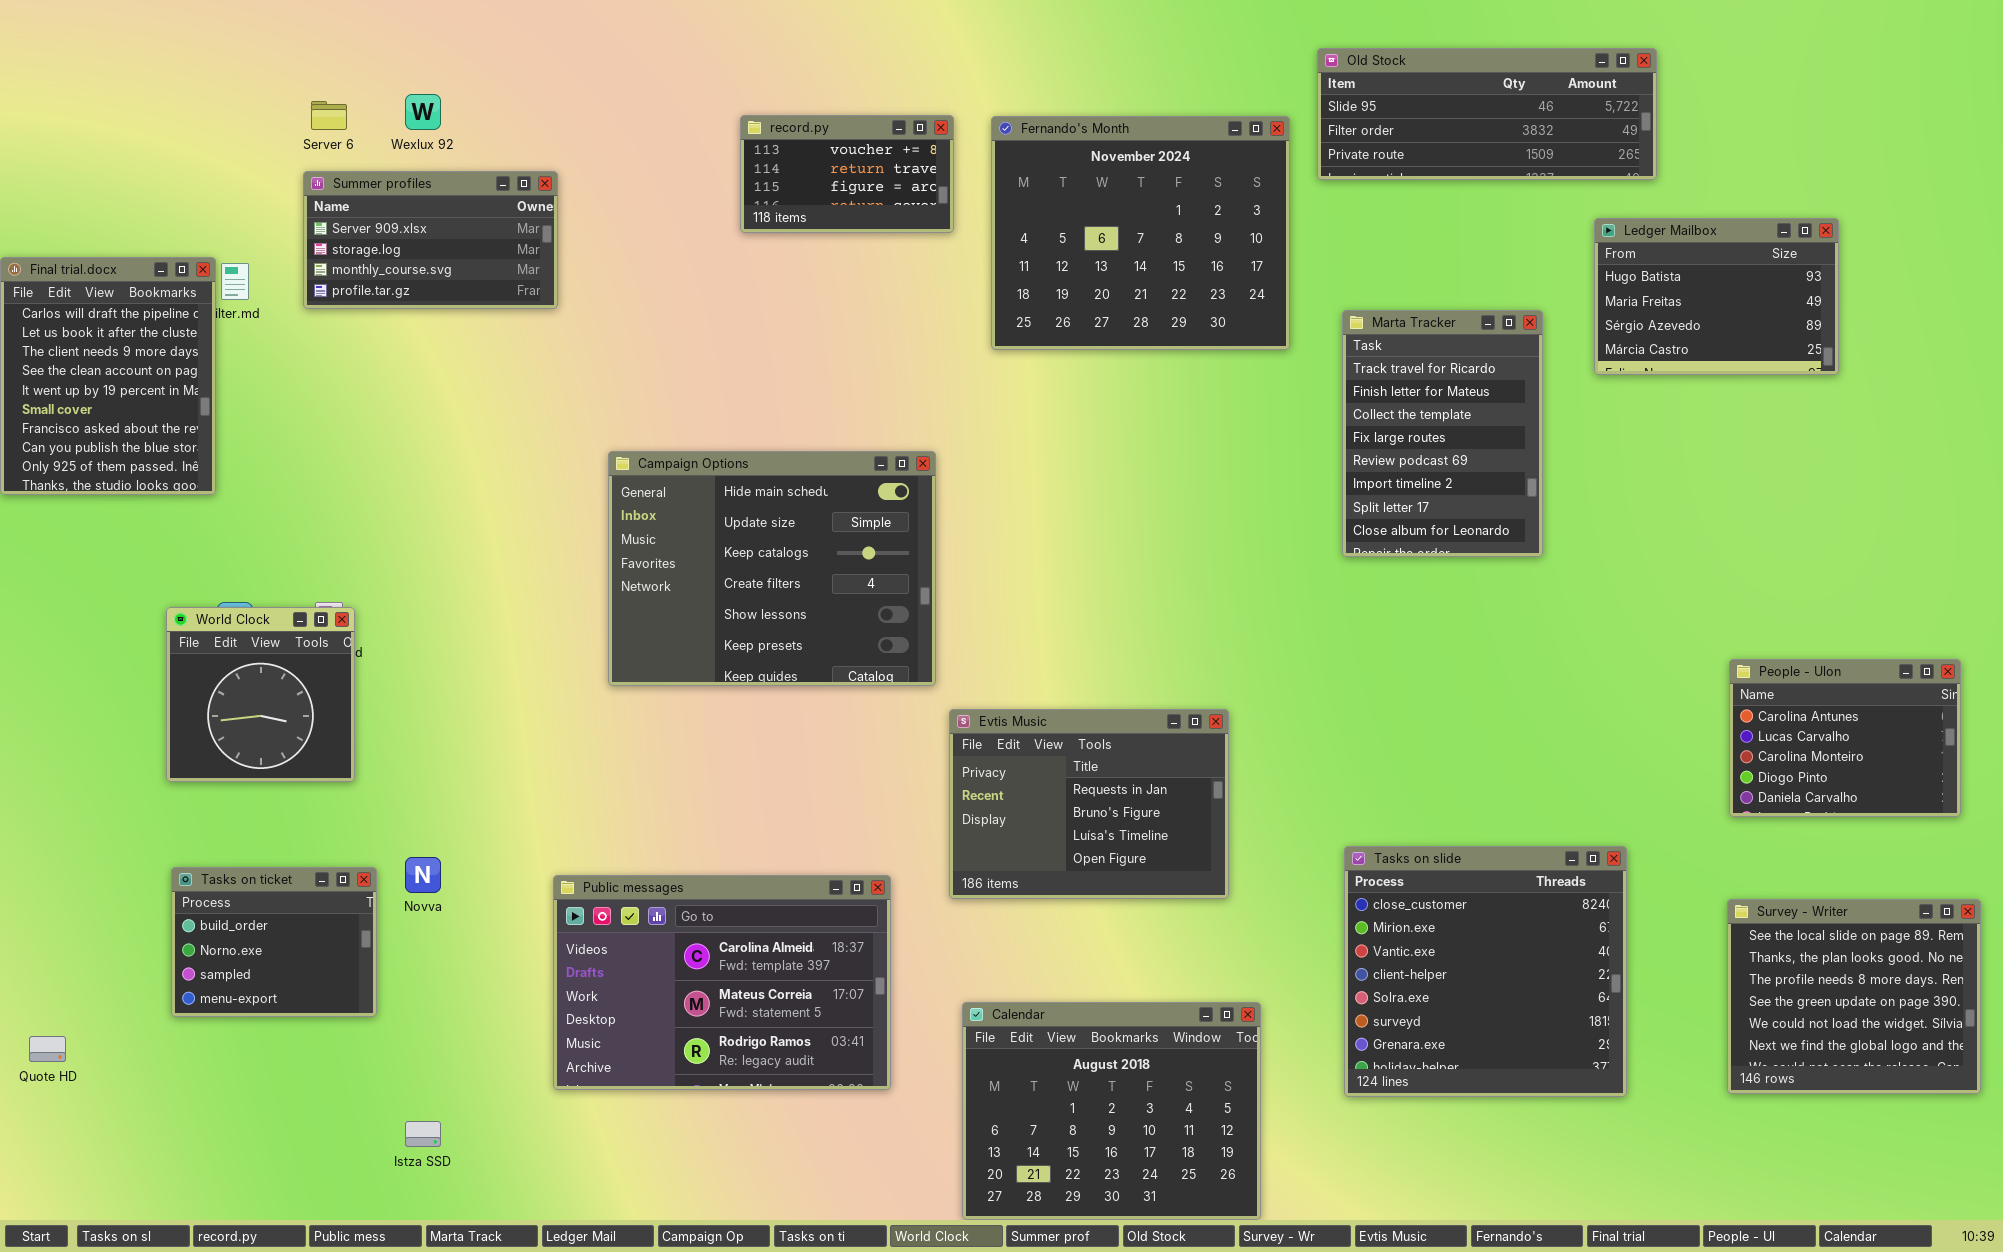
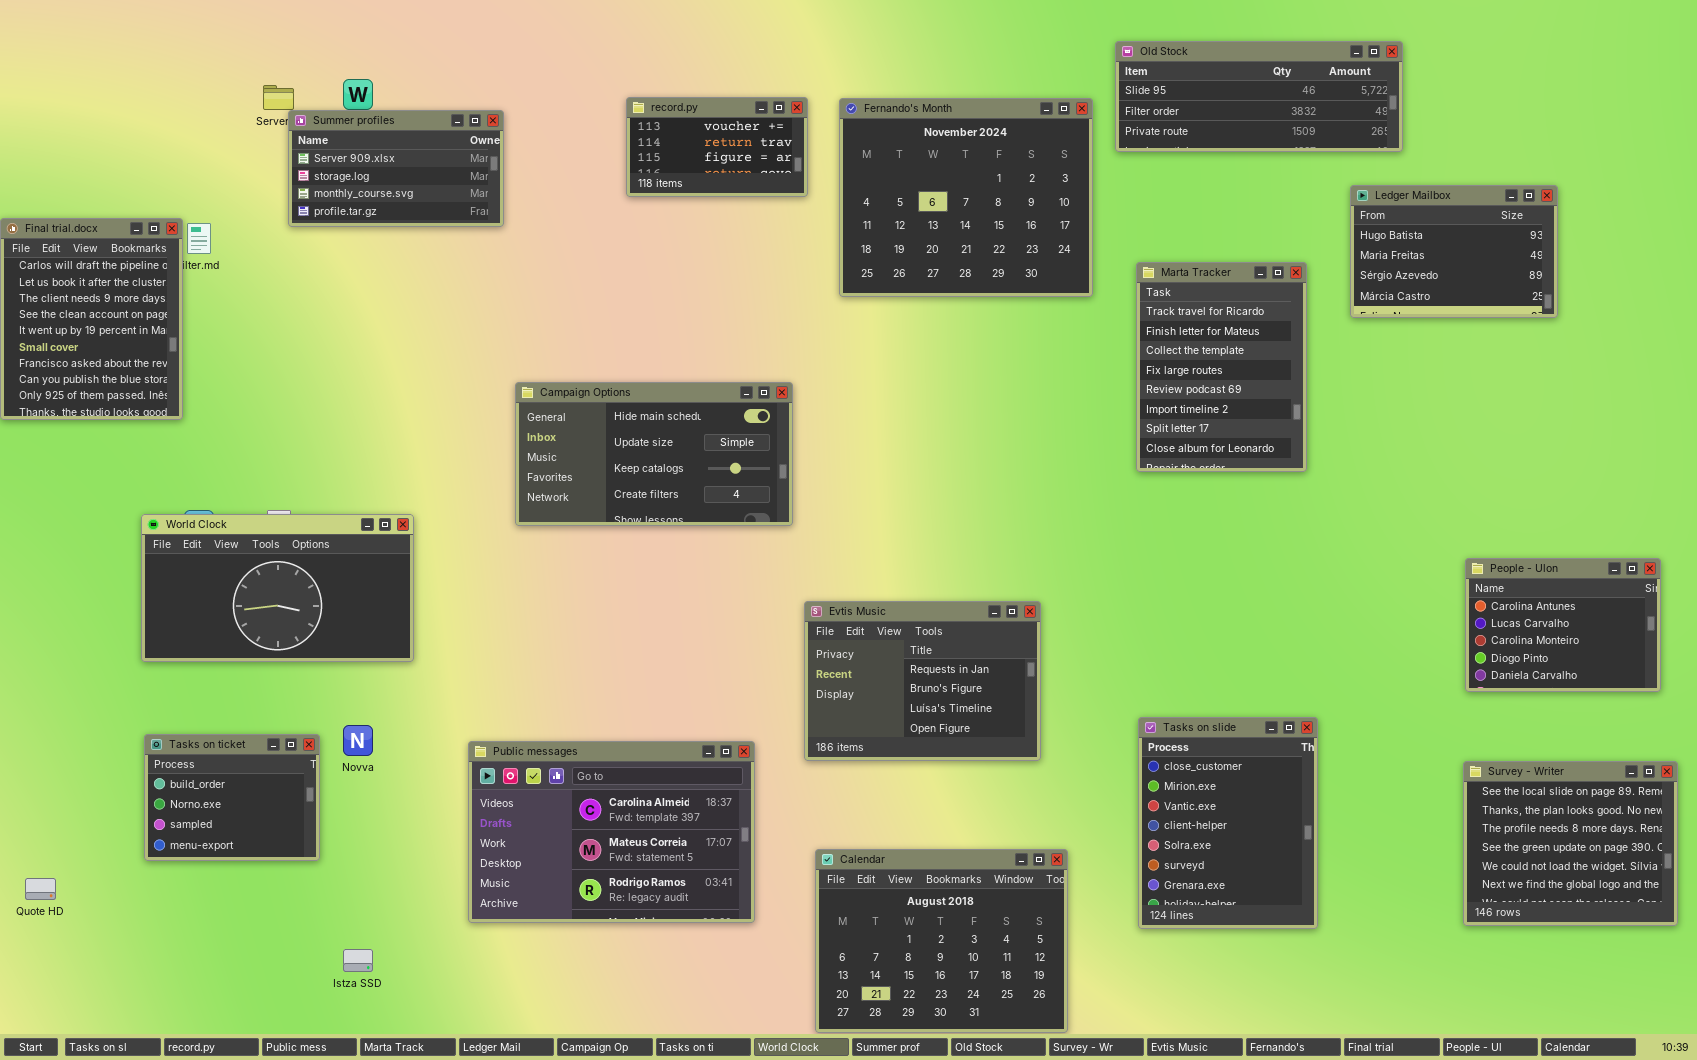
Summer profiles: [303,171,558,309] -> [288,110,504,227], moved
Campaign Options: [608,451,936,686] -> [515,382,793,526], resized
World Clock: [166,607,355,782] -> [141,514,414,662], resized
Tasks on slide: [1344,846,1627,1097] -> [1138,717,1318,929], resized

